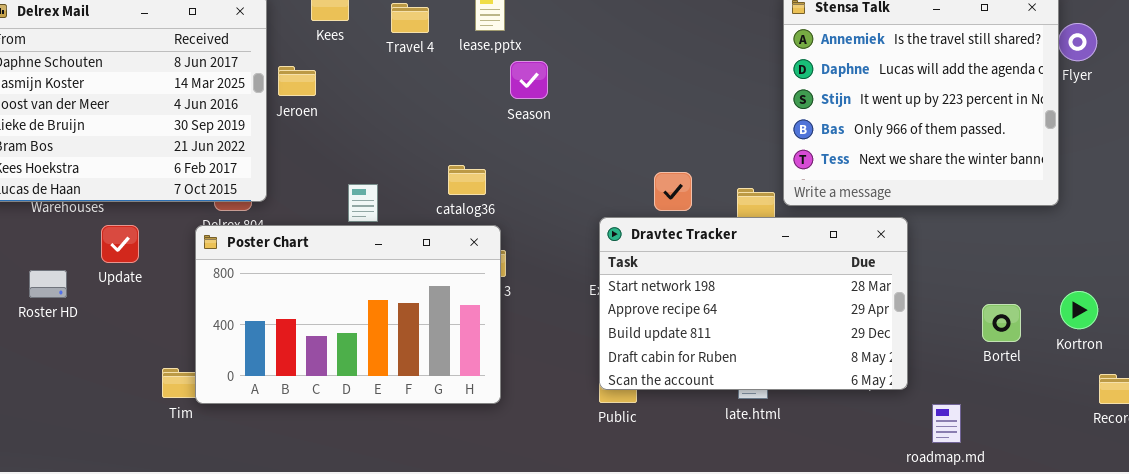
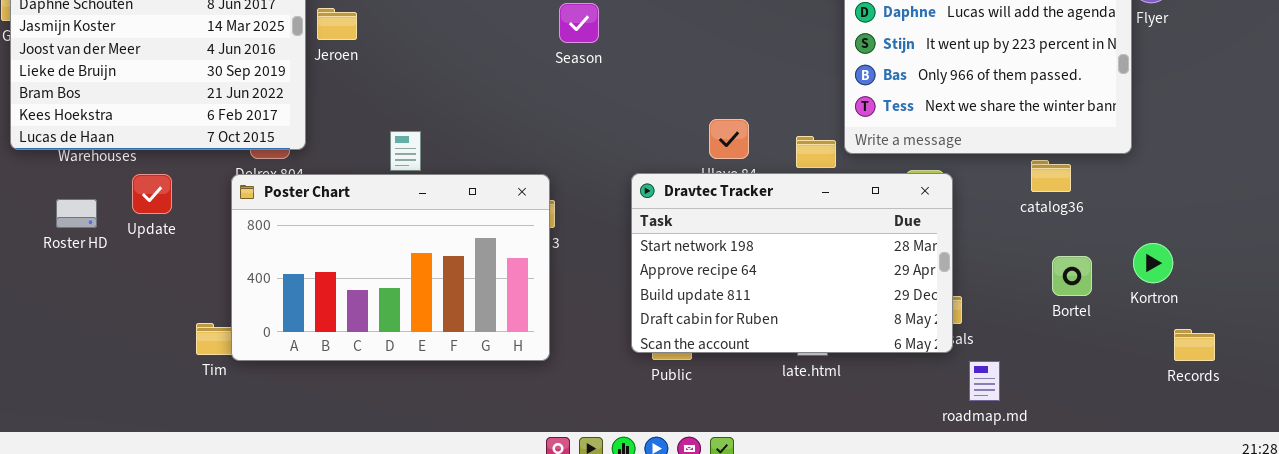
catalog36: [448,165,486,195] -> [1031,160,1071,192], moved
Dravtec Tracker: [599,217,908,390] -> [631,173,953,353], moved
Roster HD: [29,270,67,298] -> [56,199,97,228], moved
roadmap.md: [932,404,961,443] -> [969,361,1000,401], moved

